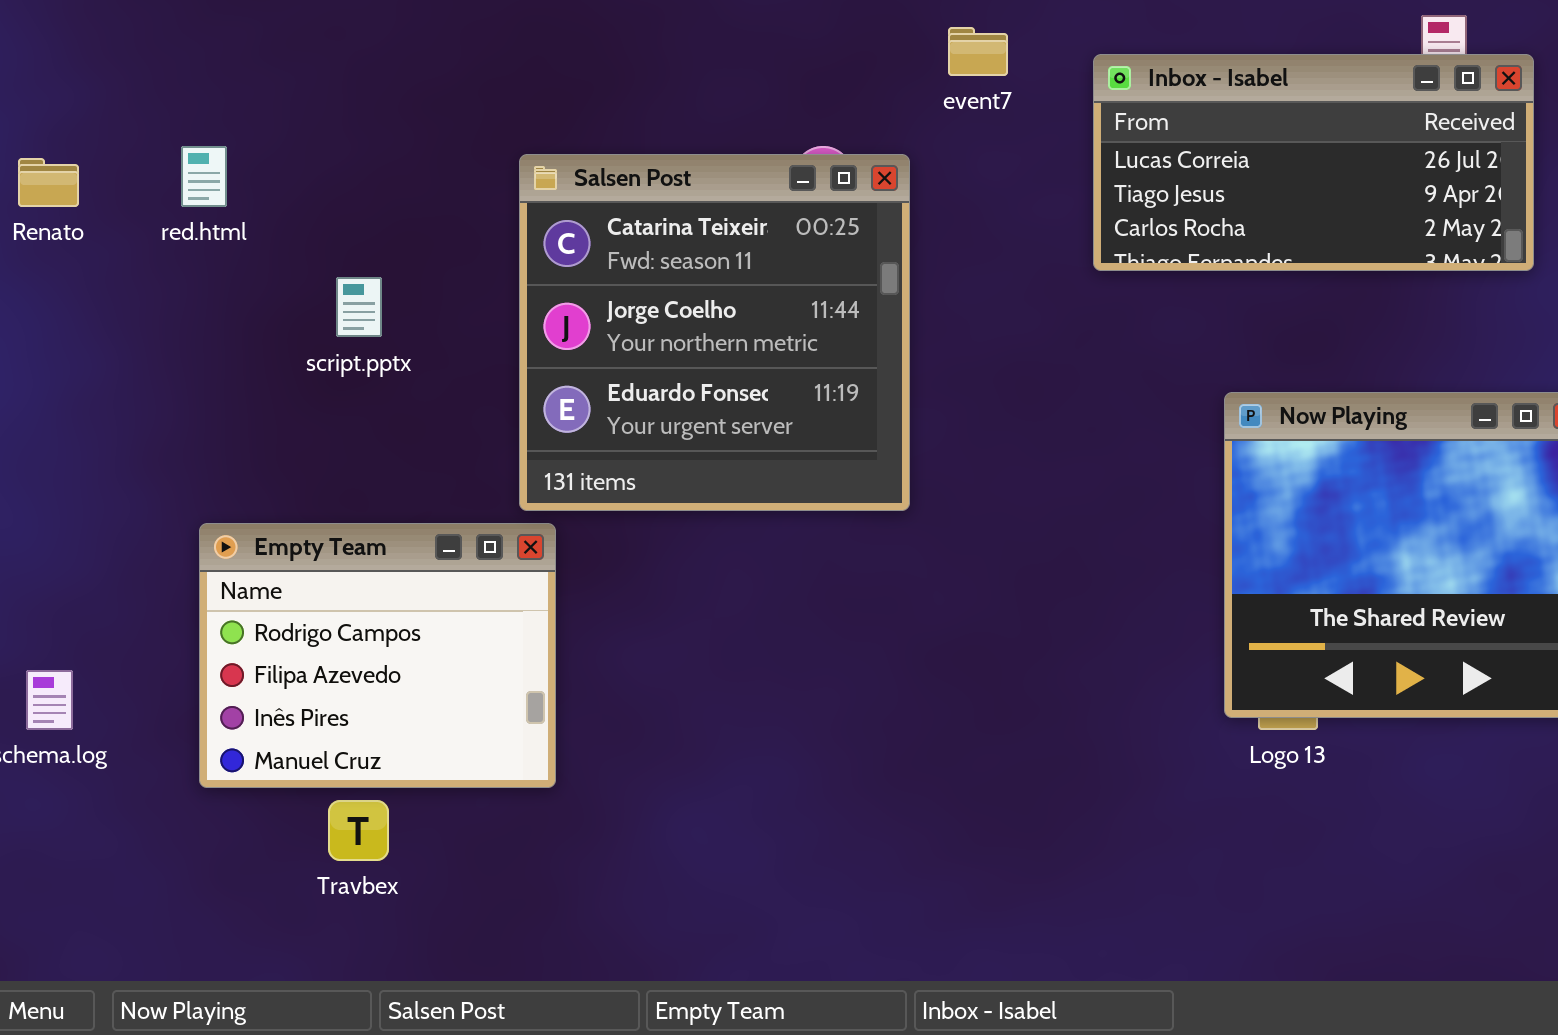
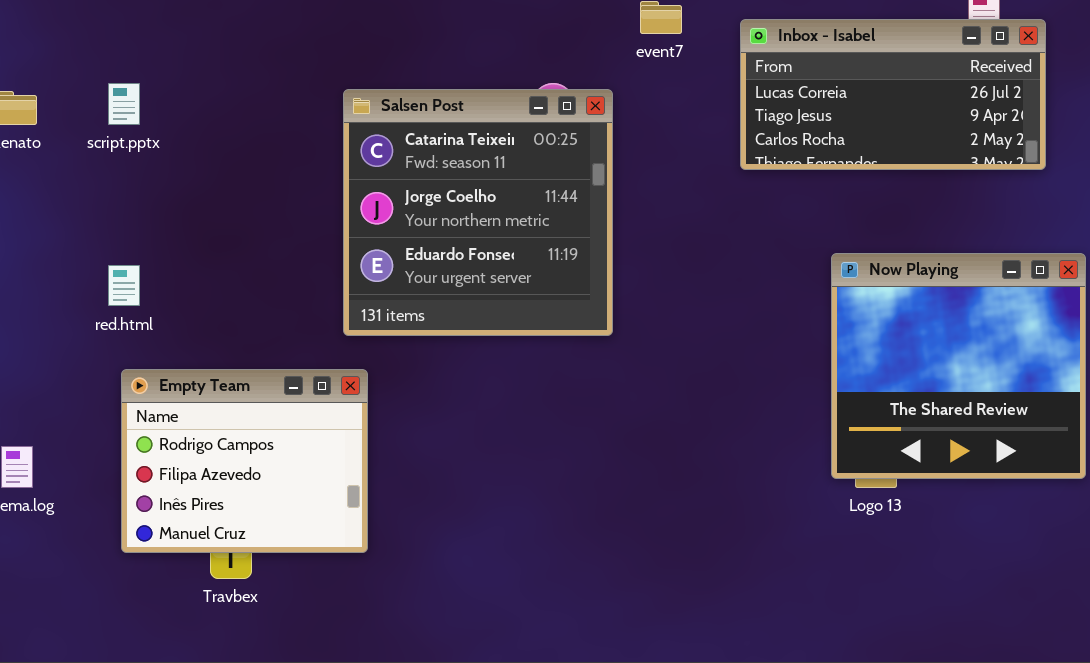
red.html: [181,146,227,207] -> [108,265,140,306], moved
script.pptx: [336,277,382,337] -> [108,83,140,125], moved
Empty Team: [199,523,556,788] -> [121,369,368,553], moved

